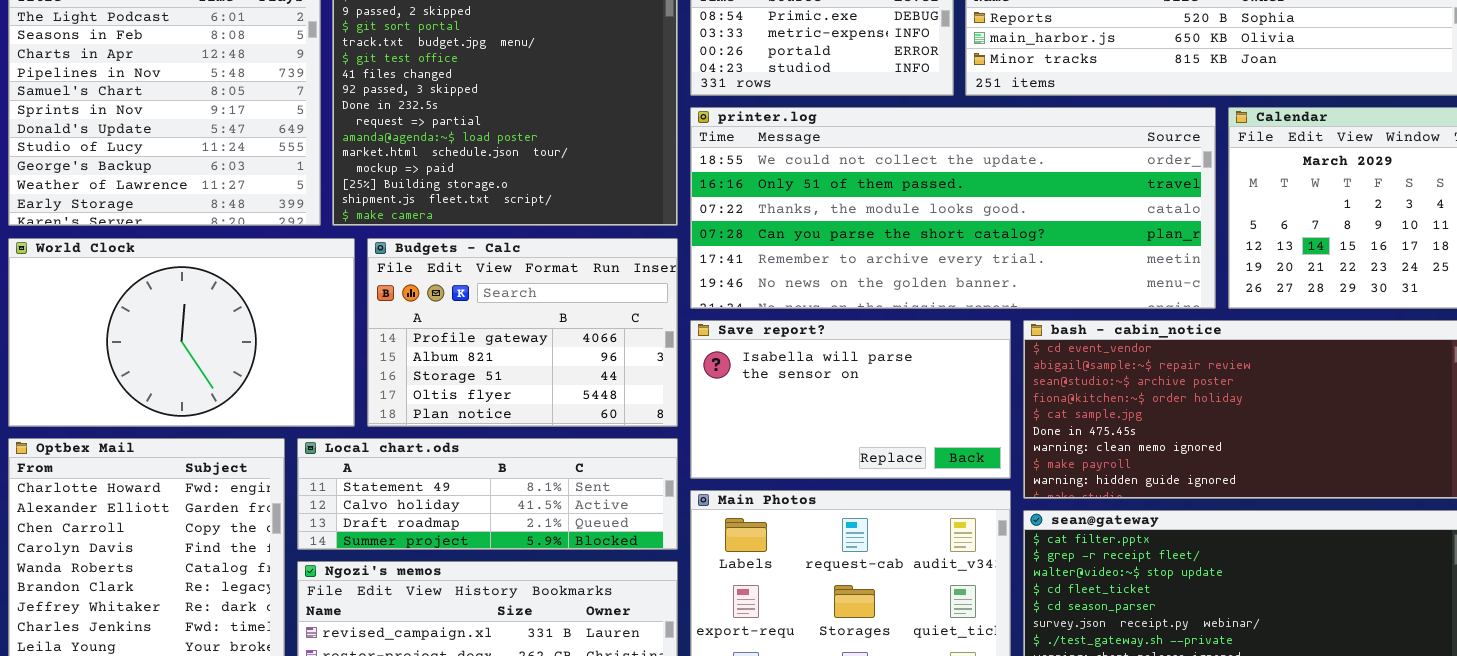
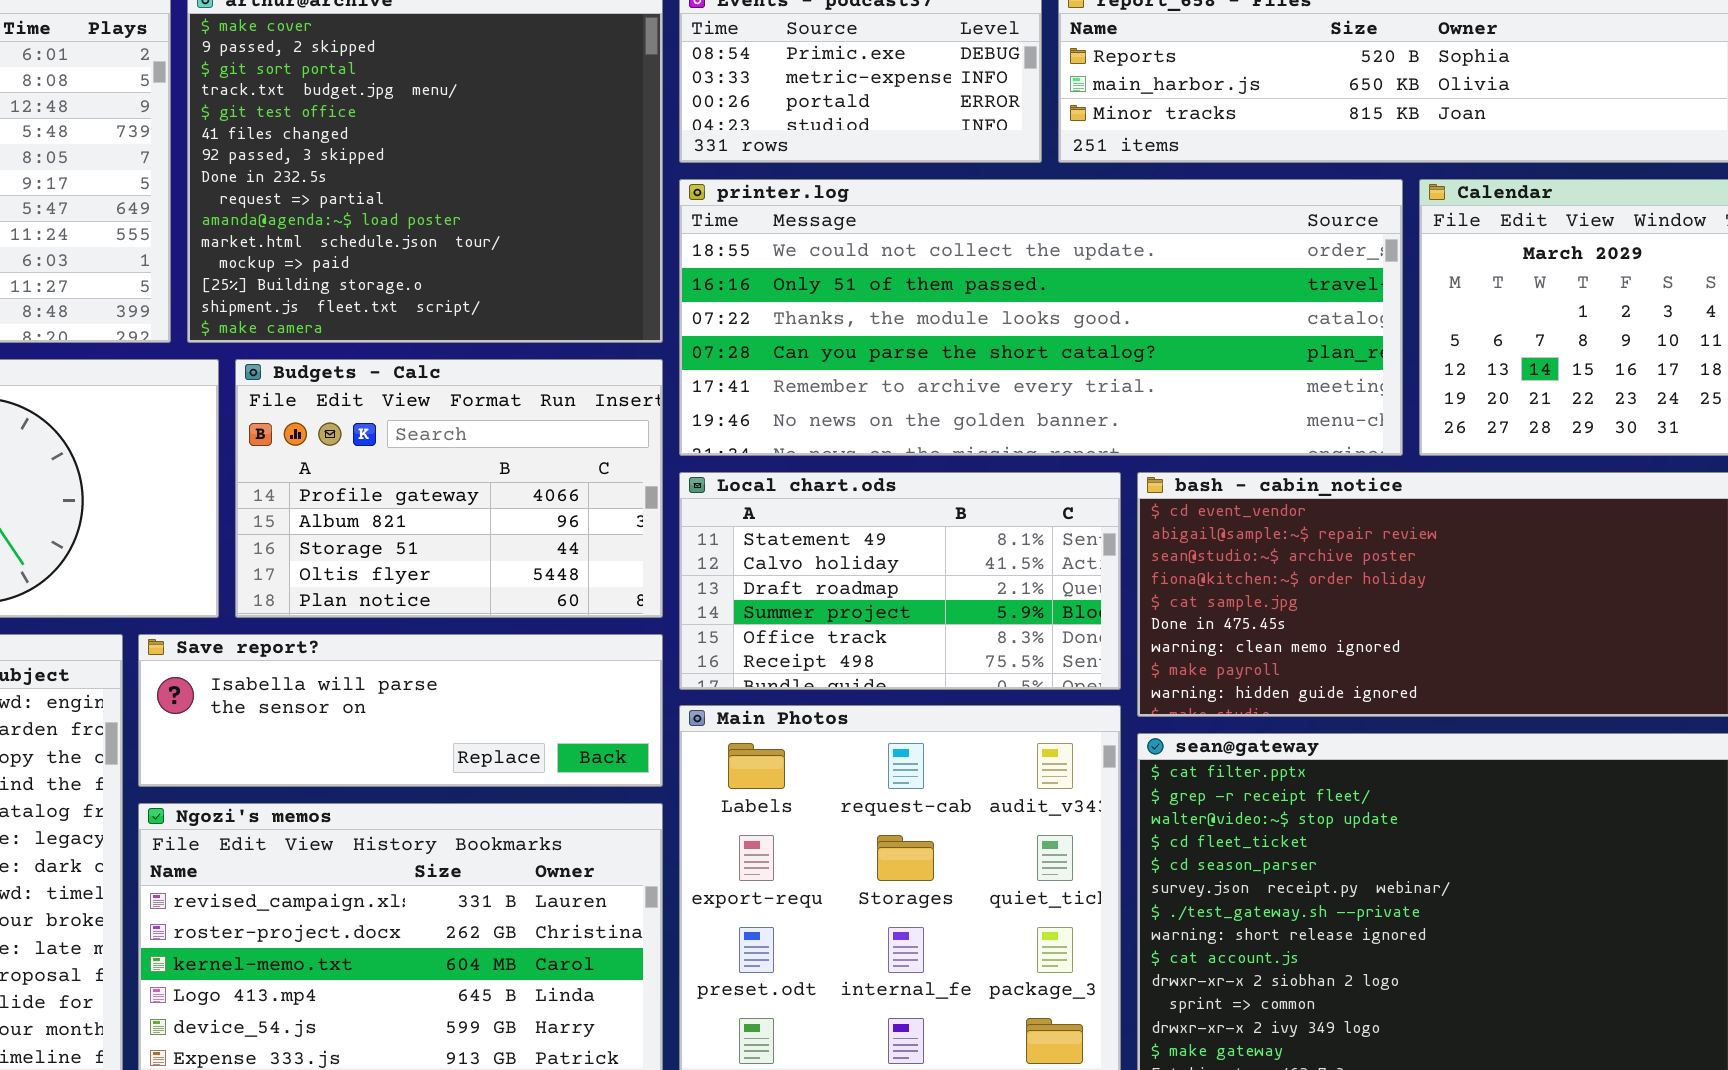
Save report?: [690,320,1011,479] -> [138,634,663,787], moved, resized
Local chart.ods: [297,438,678,550] -> [679,472,1121,690], moved, resized

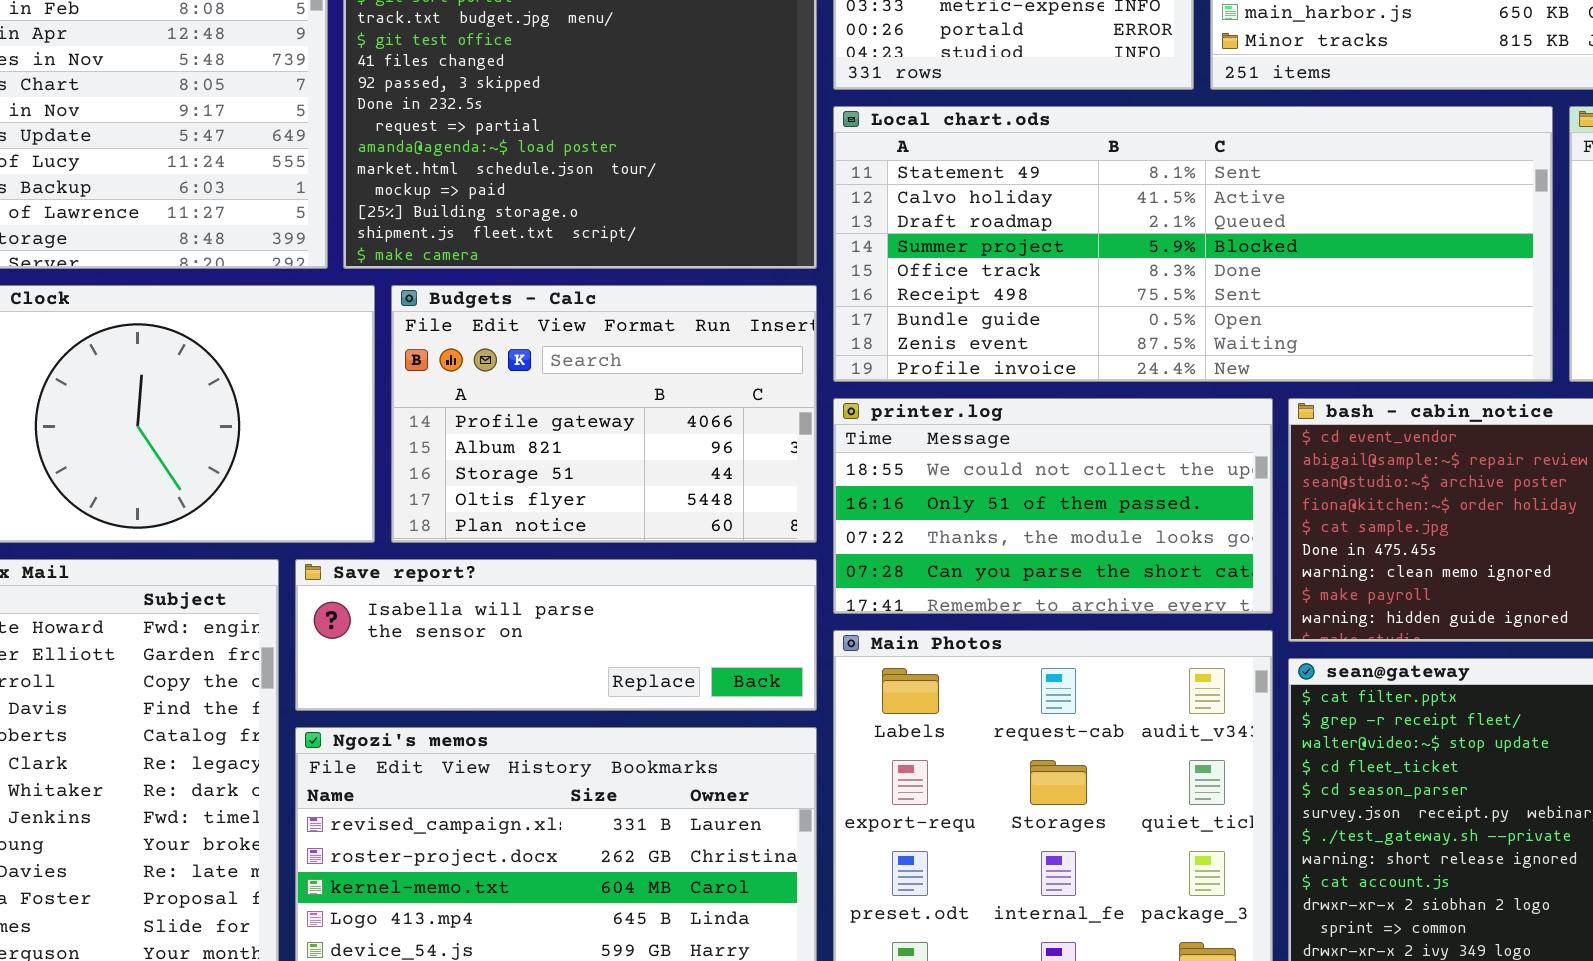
printer.log: [679,179,1403,456] -> [833,398,1273,614], moved, resized
Local chart.ods: [679,472,1121,690] -> [833,106,1553,382], moved, resized

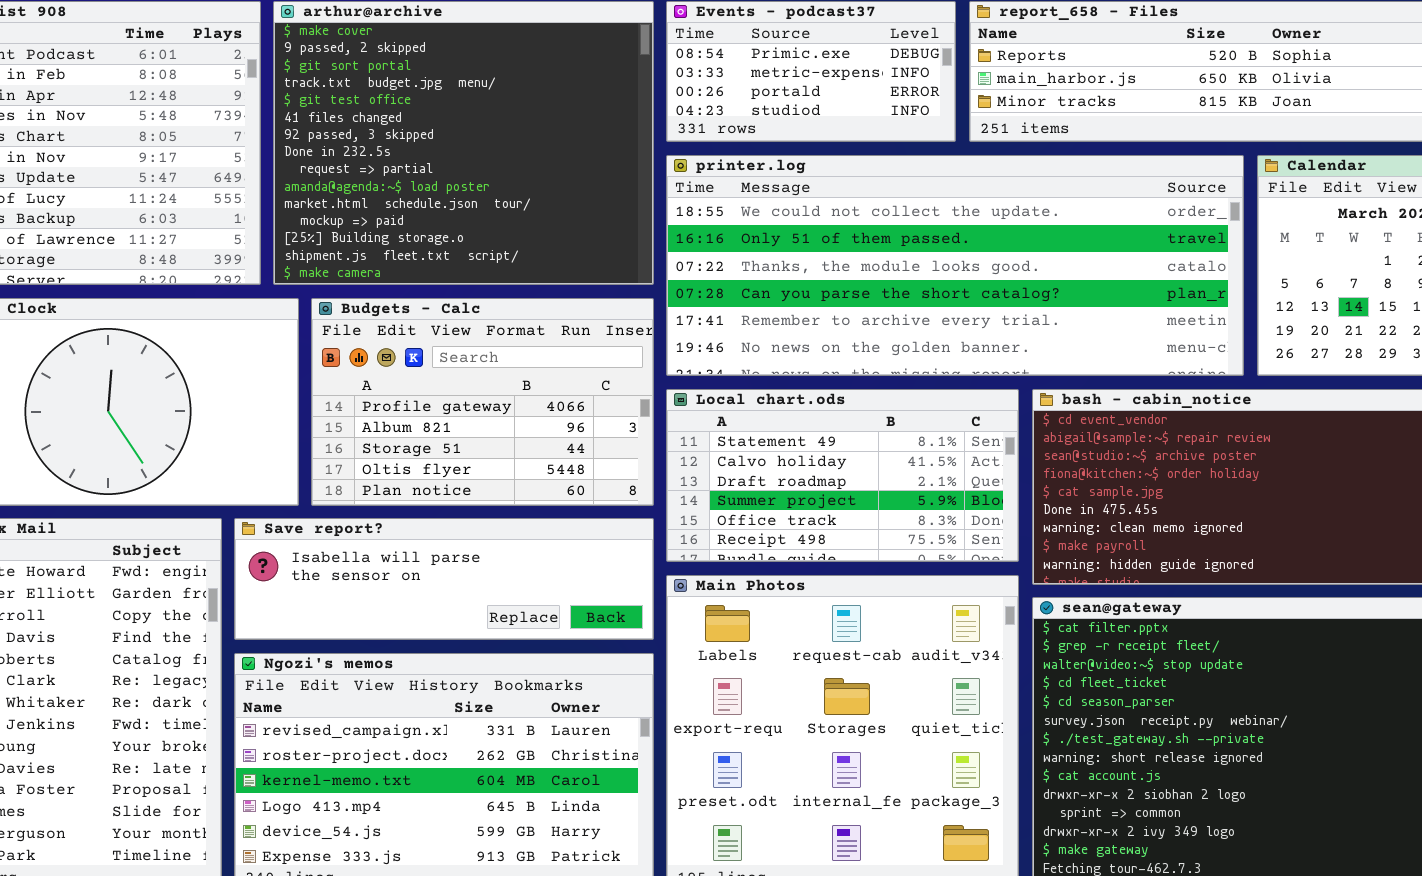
Local chart.ods: [833,106,1553,382] -> [666,389,1019,562], moved, resized
printer.log: [833,398,1273,614] -> [666,155,1244,376], moved, resized

